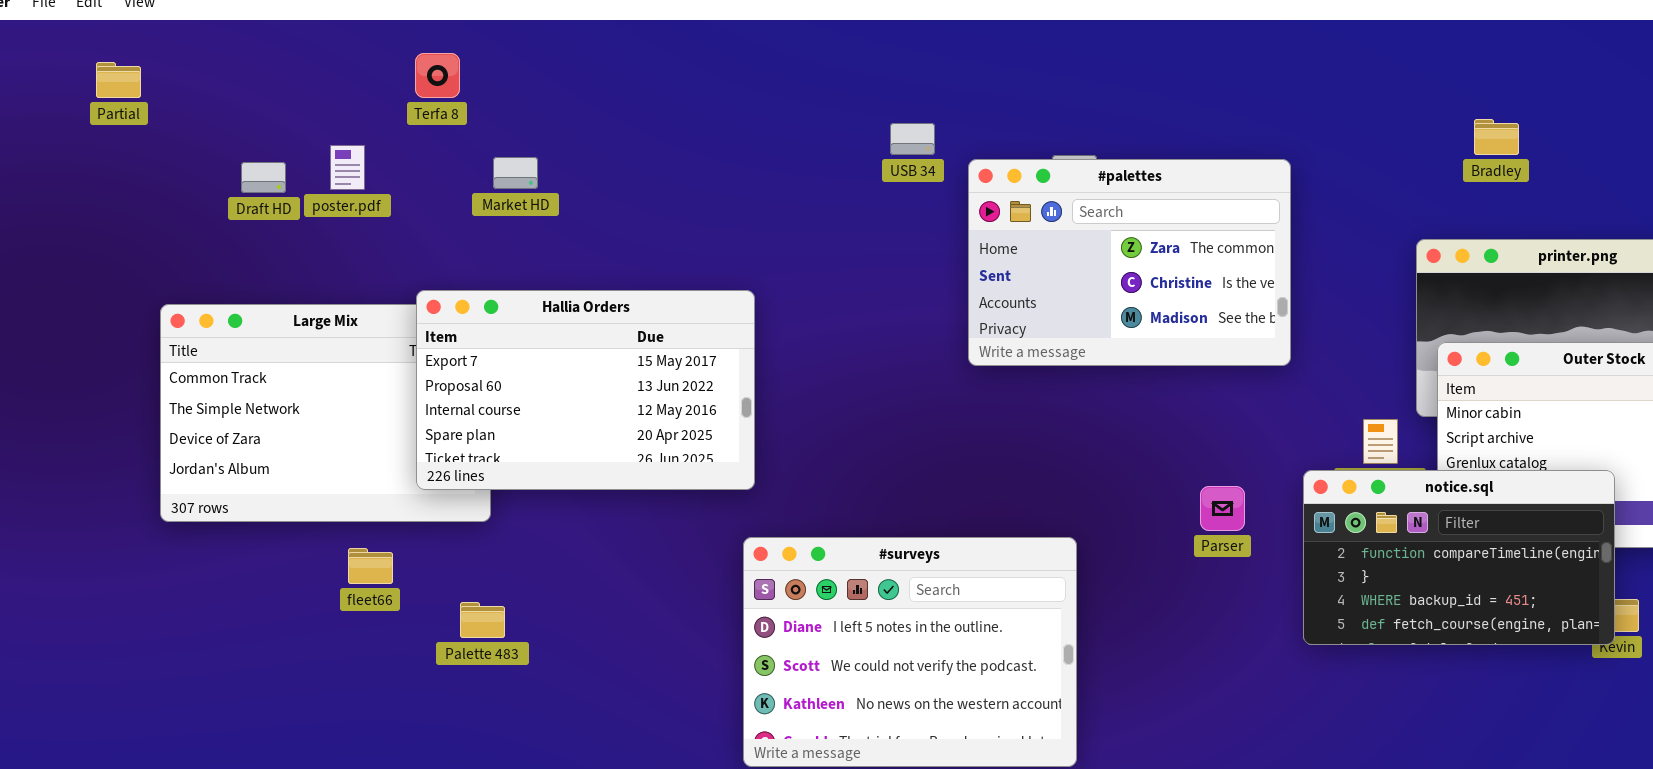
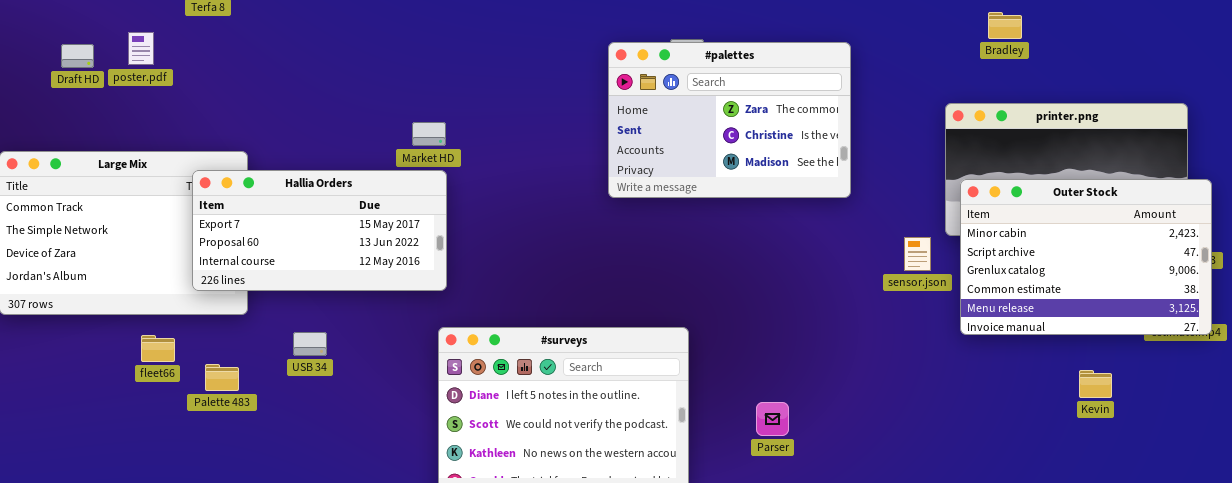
USB 34: [890,123,935,155] -> [293,332,327,356], moved
Market HD: [493,157,538,189] -> [412,122,446,146], moved
Hallia Orders: [416,290,755,490] -> [192,170,447,291], resized
notice.sql: [1303,470,1615,645] -> none, closed
Parser: [1200,486,1245,531] -> [756,402,789,436], moved
Palette 483: [460,602,505,638] -> [205,364,239,391], moved

